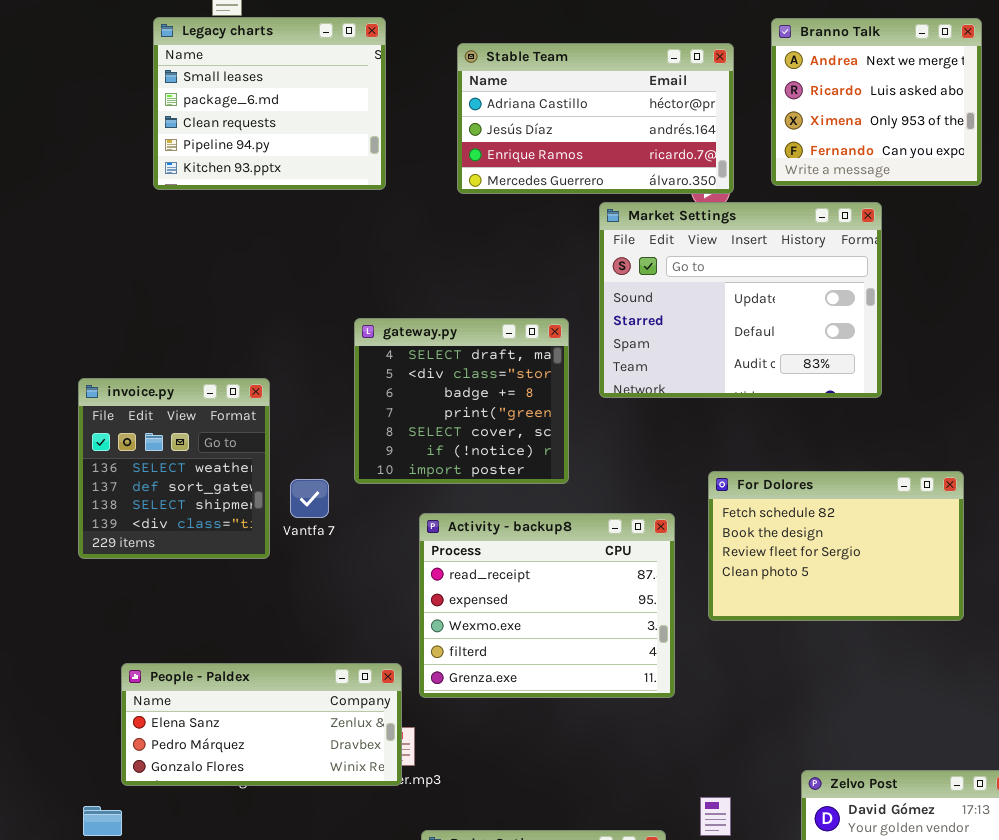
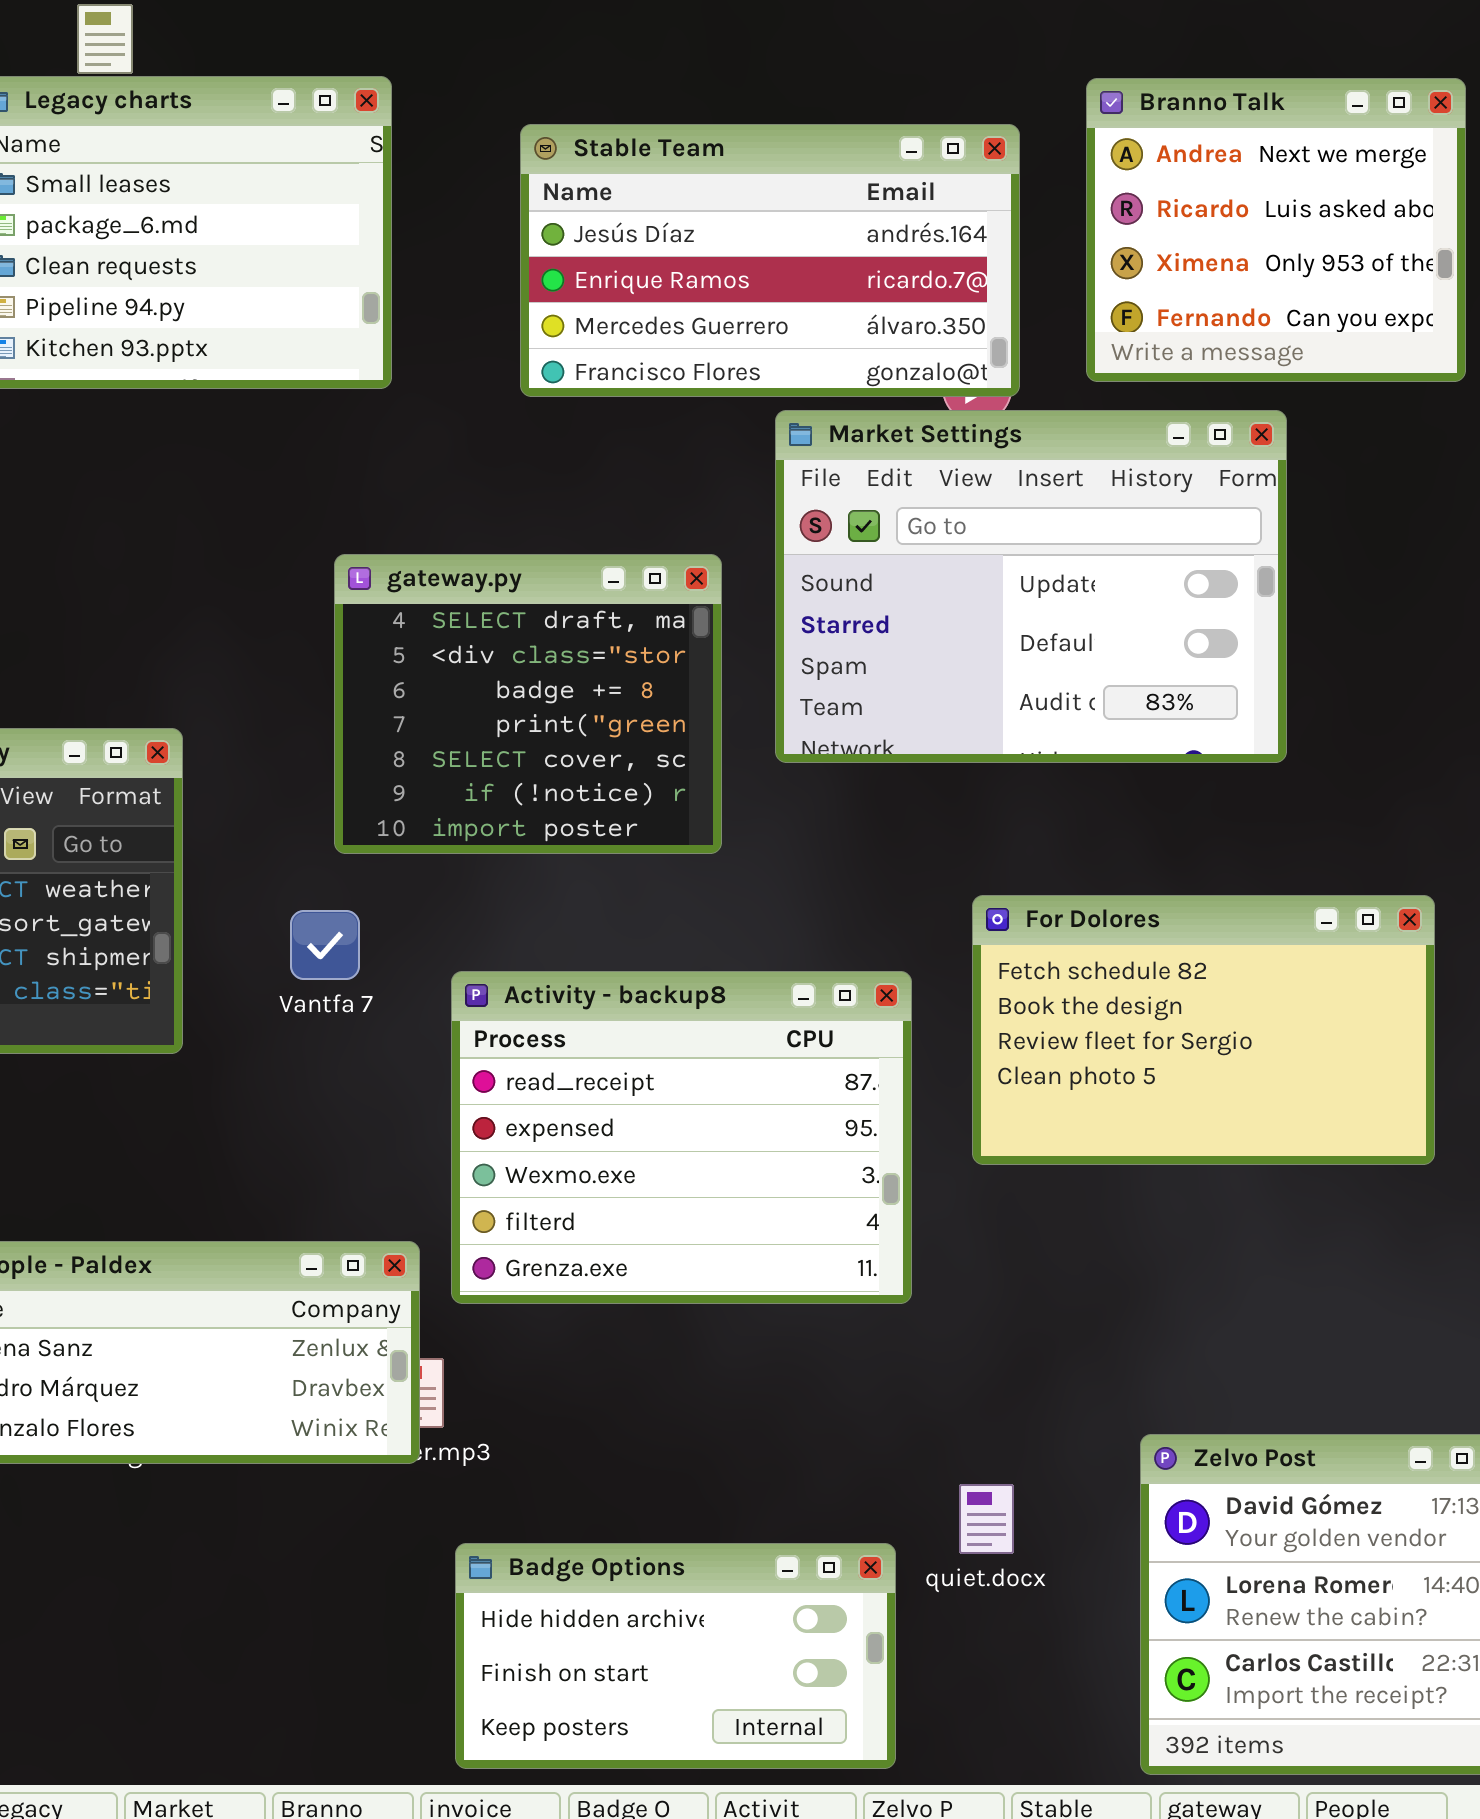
Stable Team: [457,43,734,194] -> [520,124,1020,397], scrolled down 1 row
gateway.py: [354,318,569,484] -> [334,554,722,854], moved
Vantfa 7: [290,479,329,518] -> [290,910,360,980], moved

